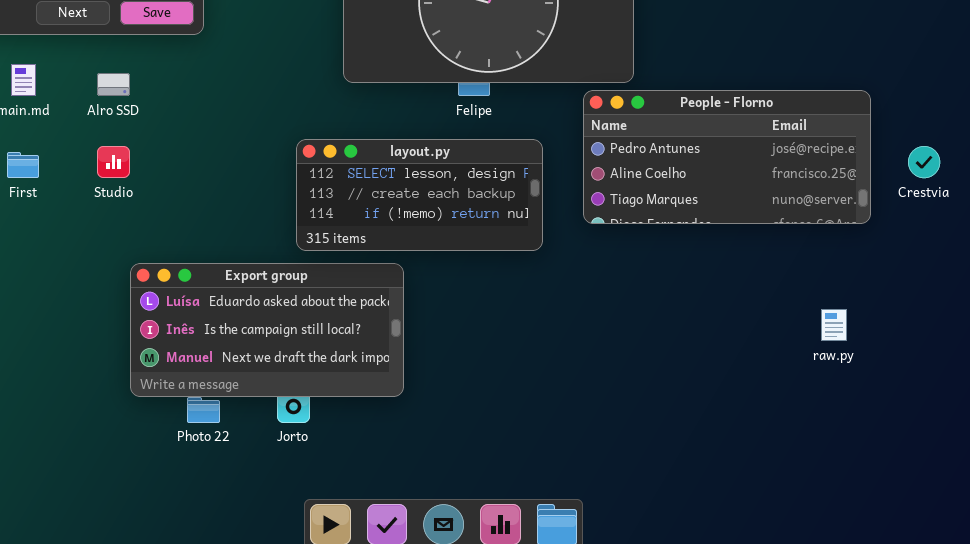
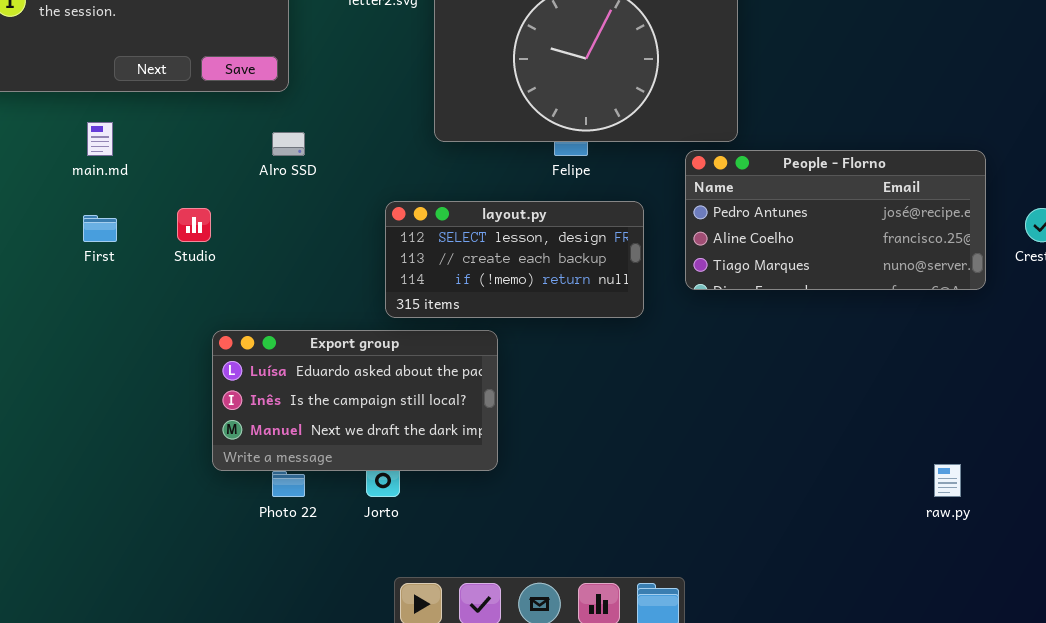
Alro SSD: [97,73,130,96] -> [272,132,305,156], moved
raw.py: [821,309,847,341] -> [934,464,961,497], moved

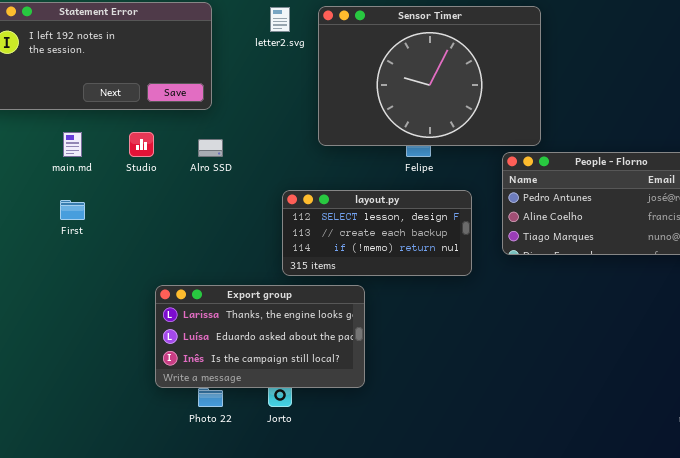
Studio: [177,208,211,242] -> [129,132,154,157], moved
Export group: [212,330,498,471] -> [155,285,365,388], scrolled up 1 row

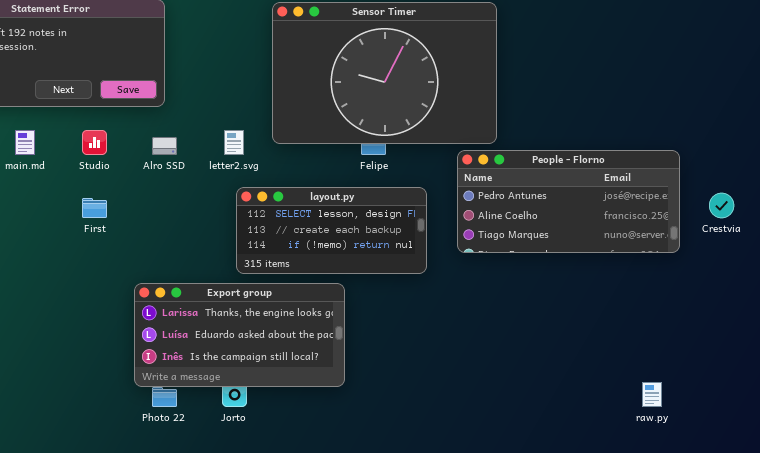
letter2.svg: [270,7,290,32] -> [224,130,244,155], moved
First: [60,200,85,220] -> [82,198,107,218], moved
Export group: [155,285,365,388] -> [134,283,345,387], moved

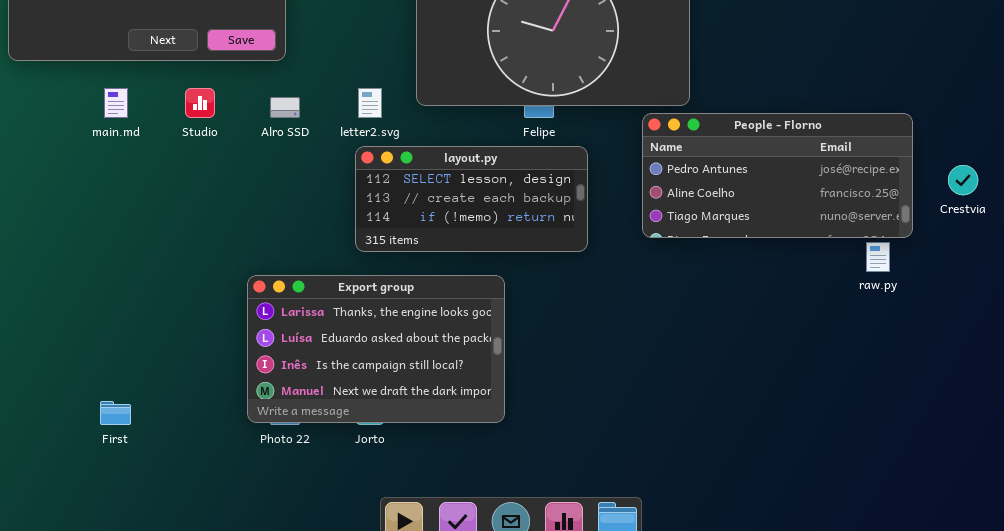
layout.py: [236,187,427,274] -> [355,146,588,252], moved
First: [82,198,107,218] -> [100,401,131,425], moved
Export group: [134,283,345,387] -> [247,275,505,423], resized
raw.py: [642,382,662,407] -> [866,242,890,272], moved

